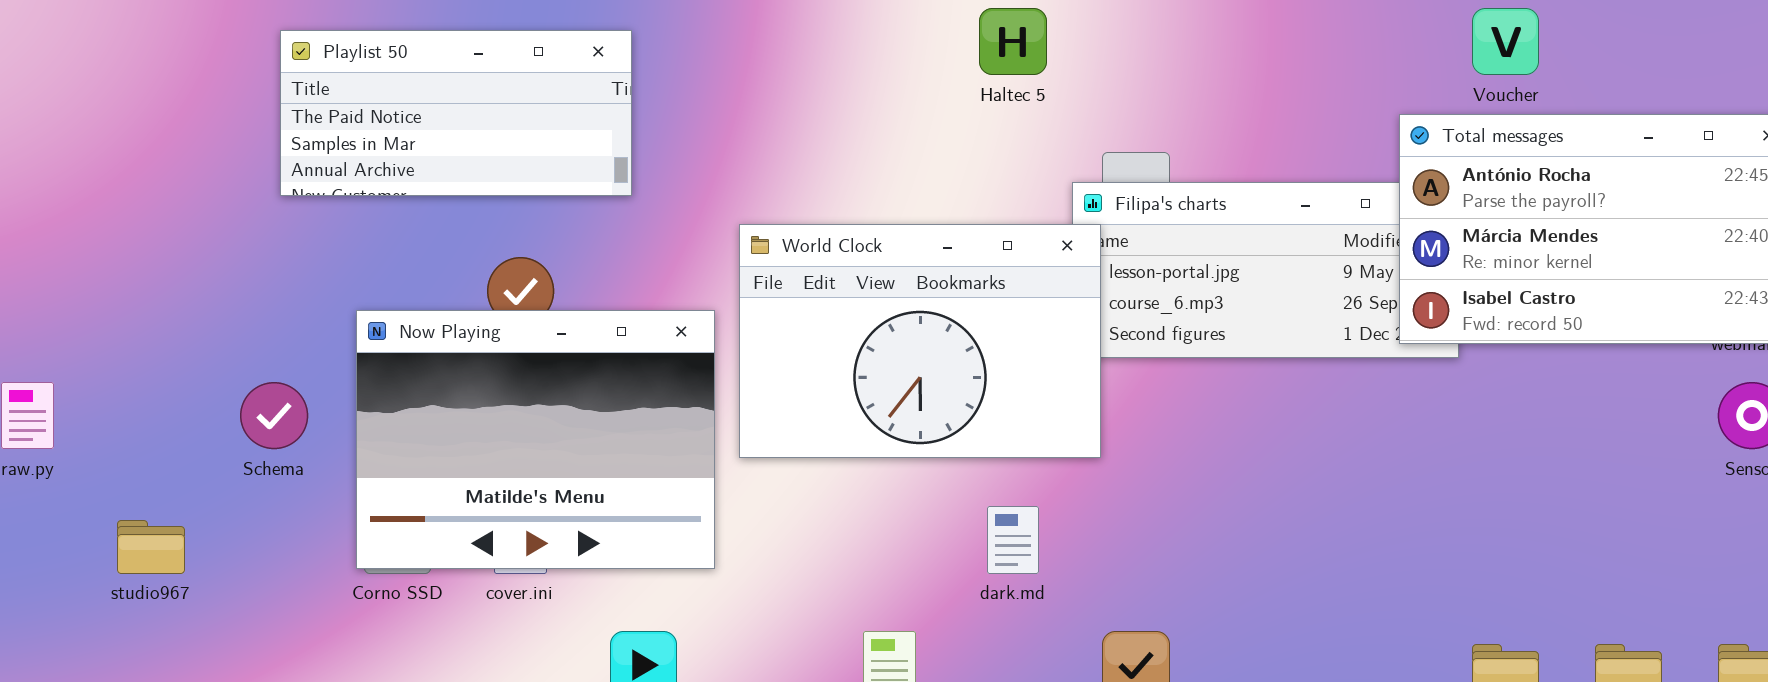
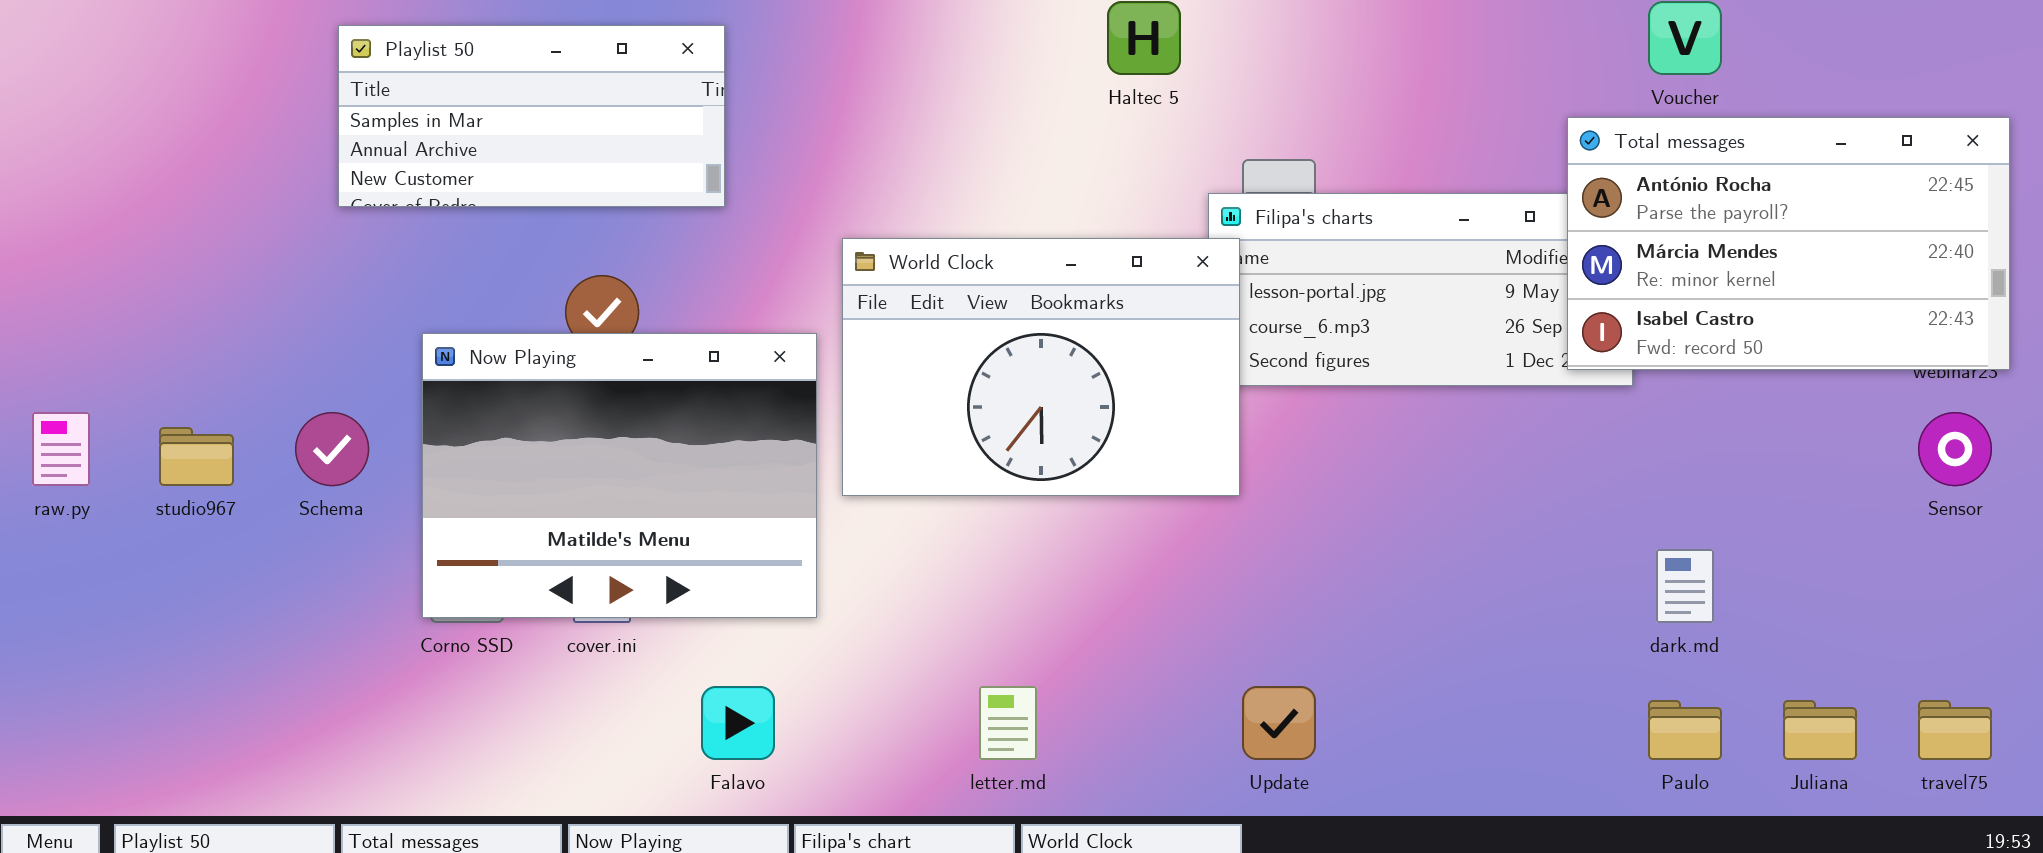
Playlist 50: [280,30,632,196] -> [338,25,725,207], scrolled down 1 row
dark.md: [987,506,1039,574] -> [1656,549,1714,623], moved
studio967: [117,520,185,574] -> [159,427,234,486], moved

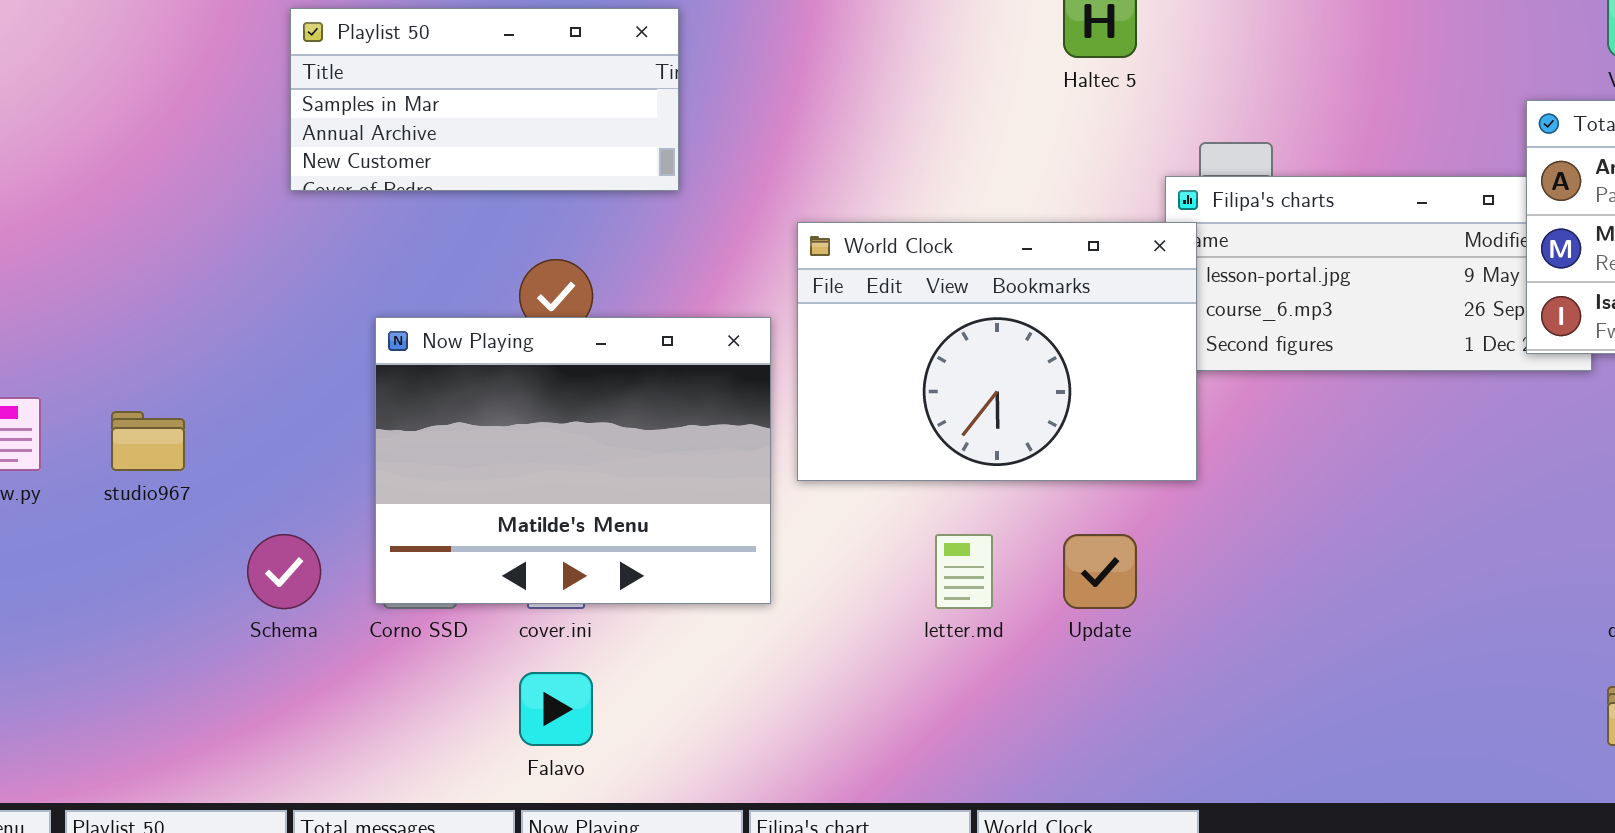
Schema: [295,412,369,486] -> [247,534,321,609], moved
Falavo: [701,686,775,760] -> [519,672,593,746], moved
letter.md: [979,686,1037,760] -> [935,534,993,609], moved
Update: [1242,686,1316,760] -> [1063,534,1137,609], moved

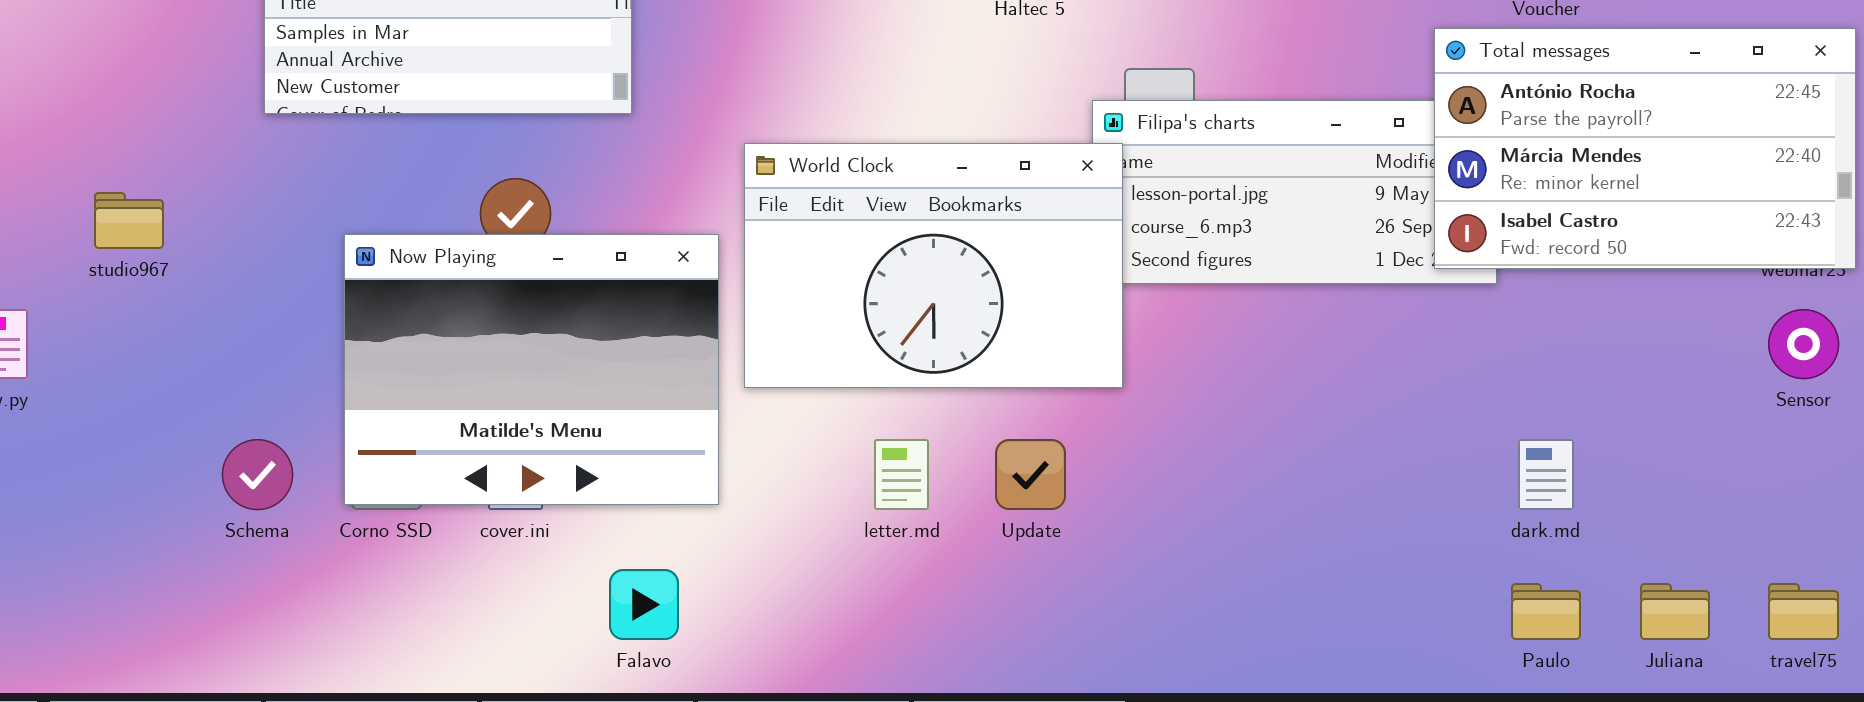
studio967: [111,411,185,471] -> [94,192,164,249], moved
Falavo: [519,672,593,746] -> [609,569,679,640], moved

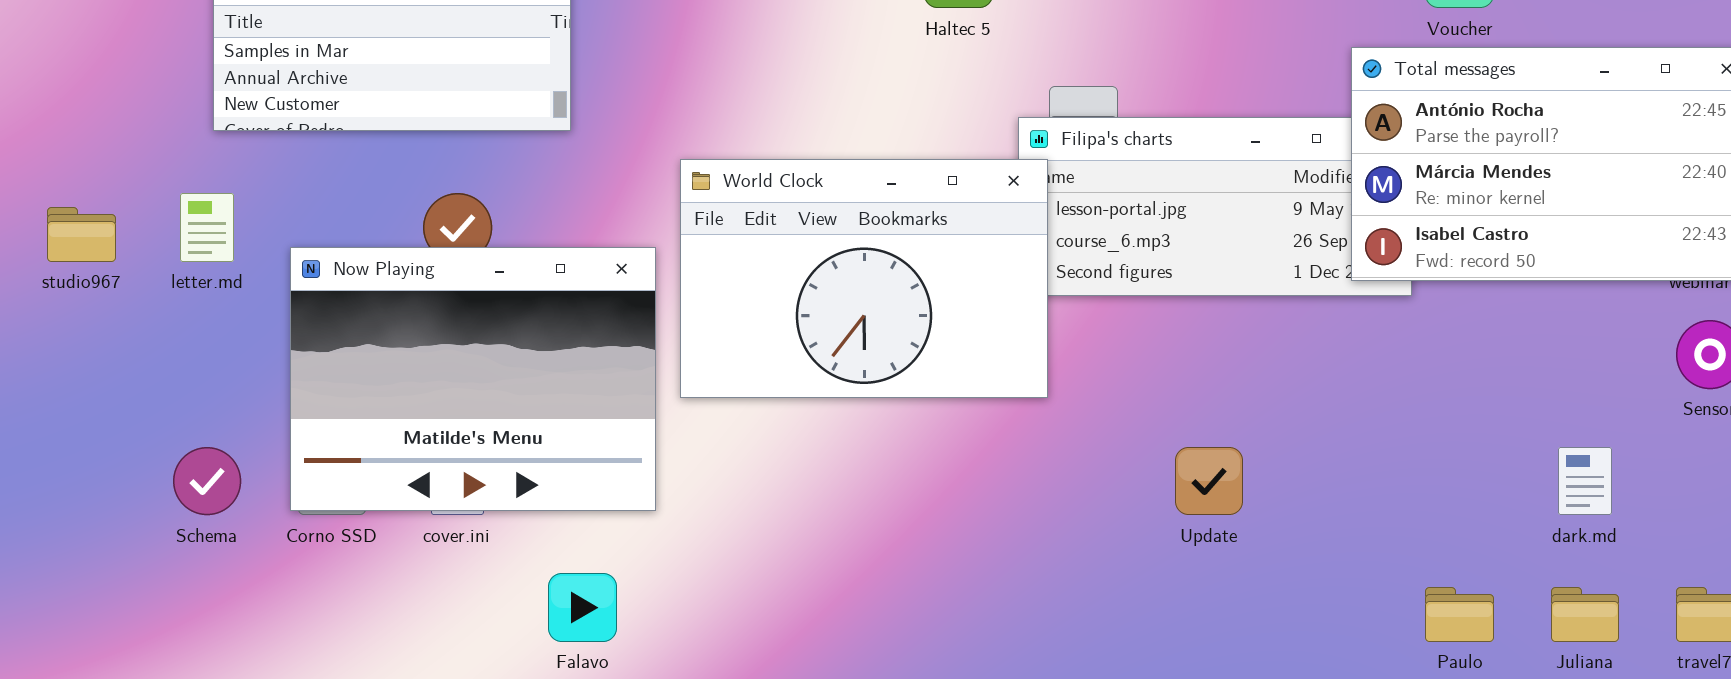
letter.md: [874,439,929,510] -> [180,193,234,262], moved
Update: [995,439,1066,510] -> [1175,447,1243,515], moved
dark.md: [1518,439,1574,510] -> [1558,447,1612,515], moved

